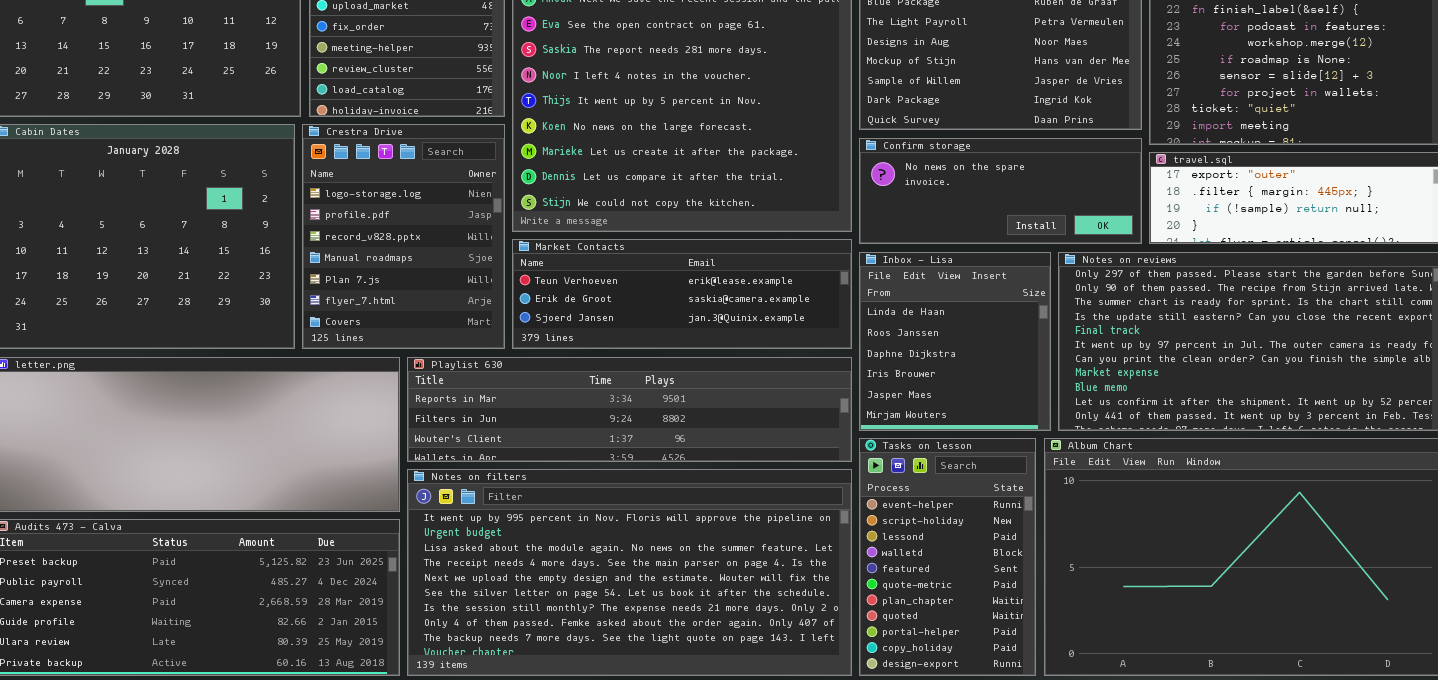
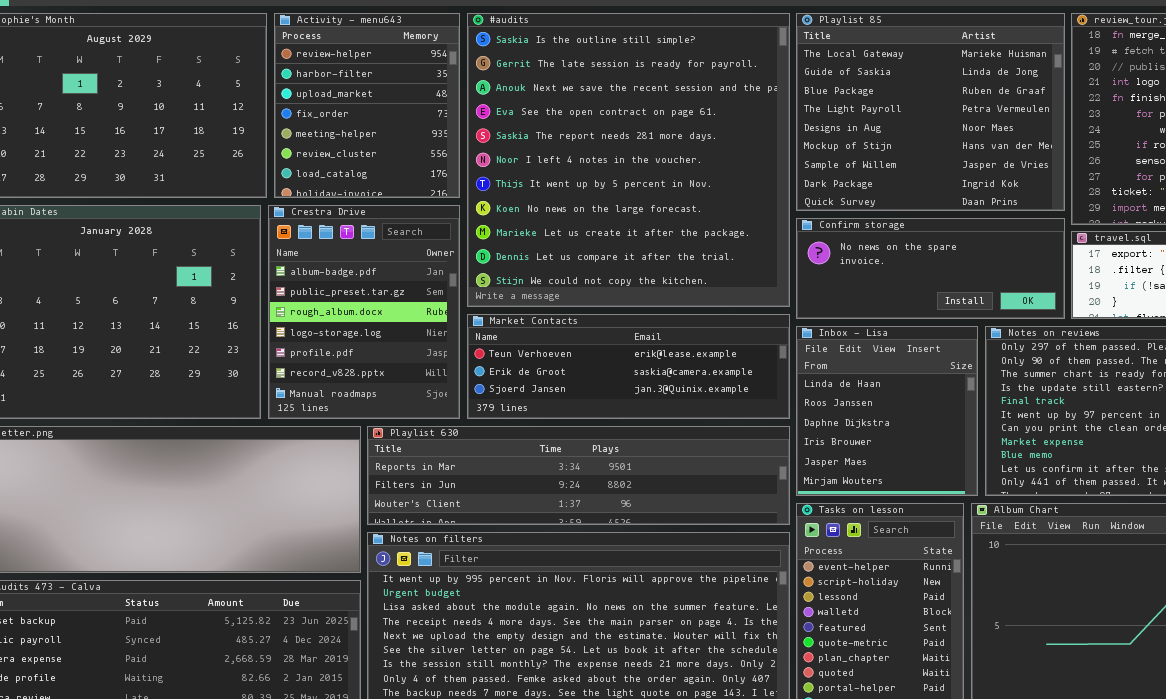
Crestra Drive: [302,124,505,349] -> [268,205,460,419], scrolled up 3 rows

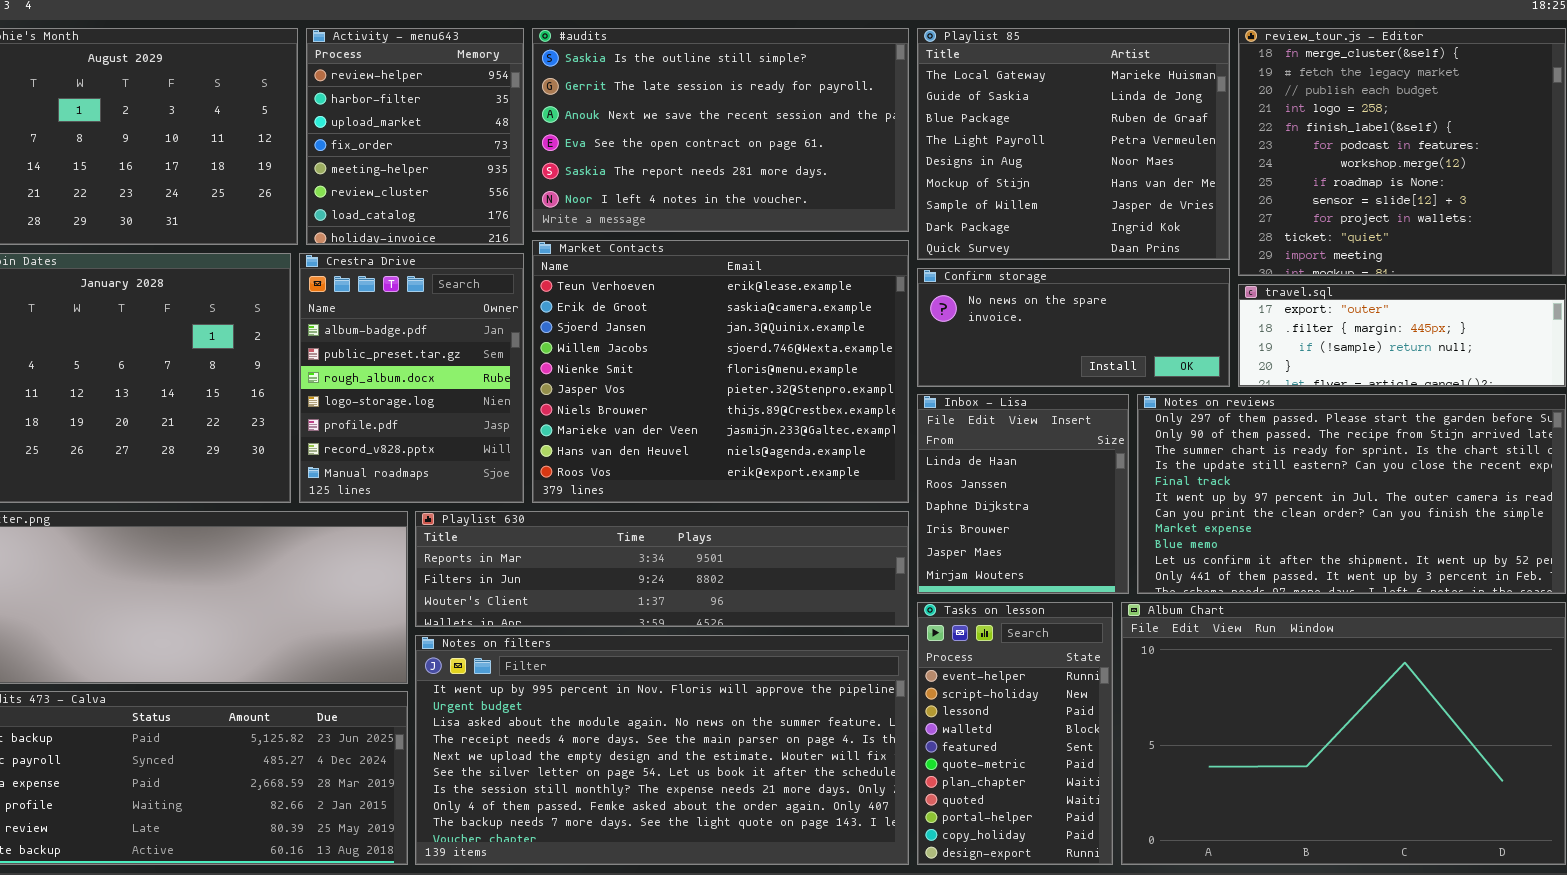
#audits: [467,13,790,307] -> [532,28,909,232], resized
Market Contacts: [467,314,790,419] -> [532,240,909,503], resized

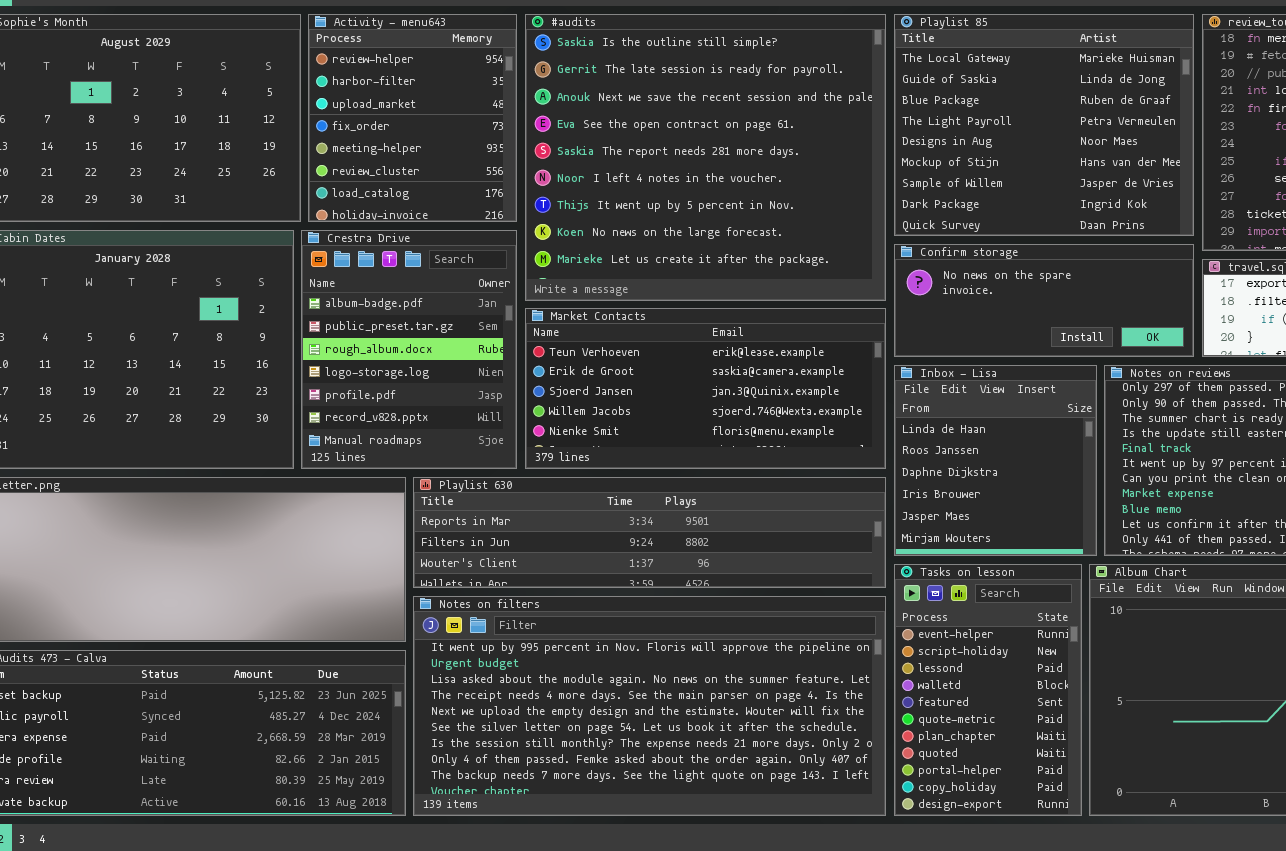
#audits: [532,28,909,232] -> [525,14,886,301], resized
Market Contacts: [532,240,909,503] -> [525,308,886,469], resized

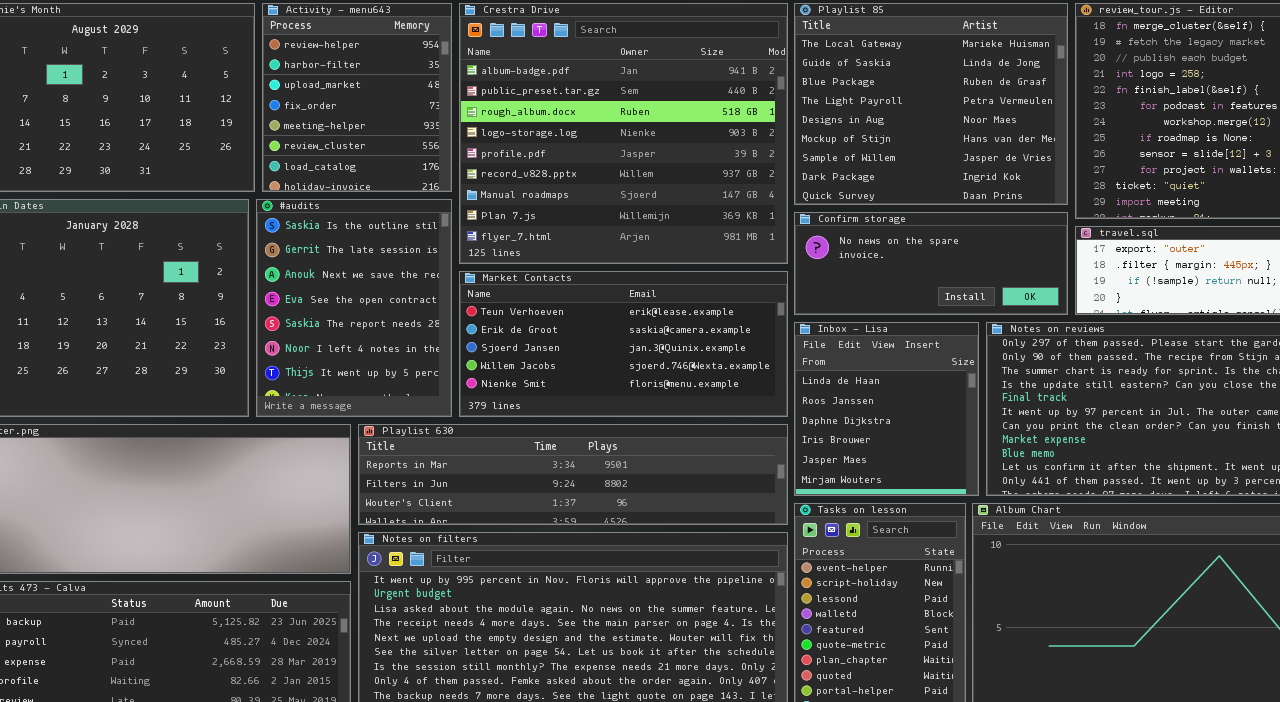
#audits: [525,14,886,301] -> [256,199,452,417], moved, resized
Crestra Drive: [301,230,517,469] -> [459,3,788,264], moved, resized

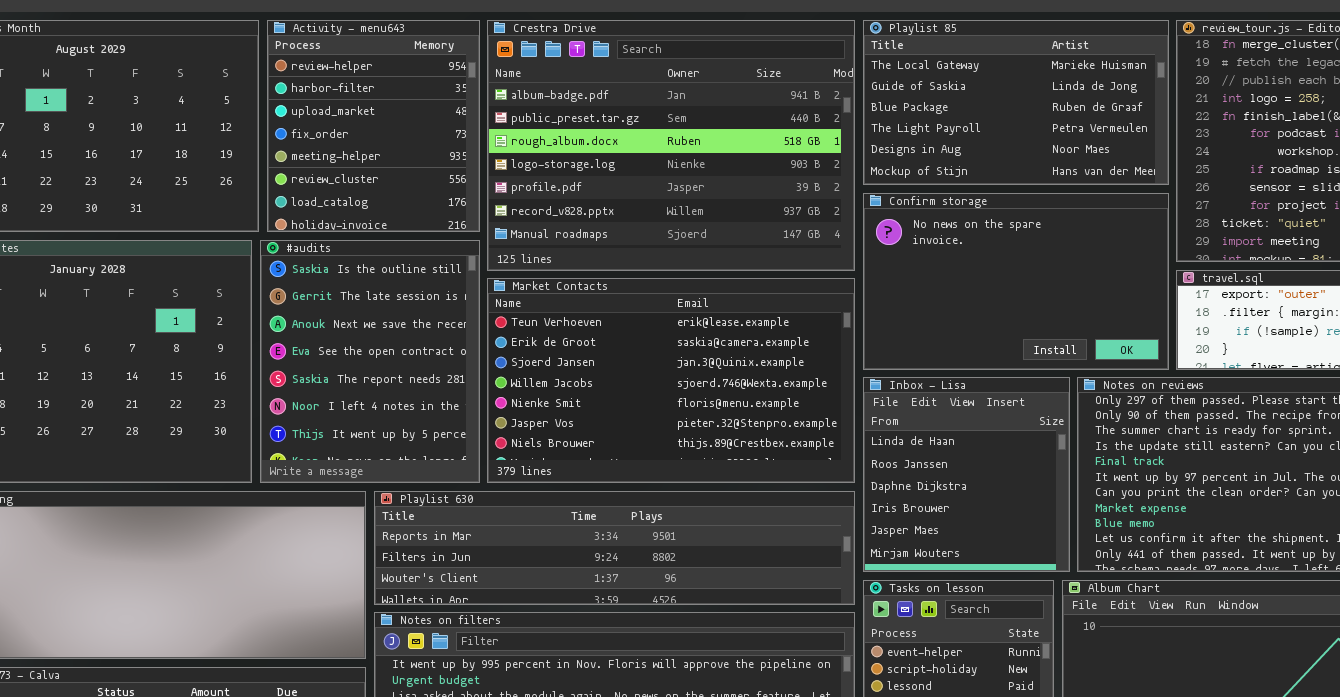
Crestra Drive: [459,3,788,264] -> [487,20,855,271], resized
Playlist 85: [794,3,1068,205] -> [863,20,1169,185], resized
Confirm storage: [794,212,1068,315] -> [863,193,1169,370], resized
Market Contacts: [459,271,788,417] -> [487,278,855,483], resized

